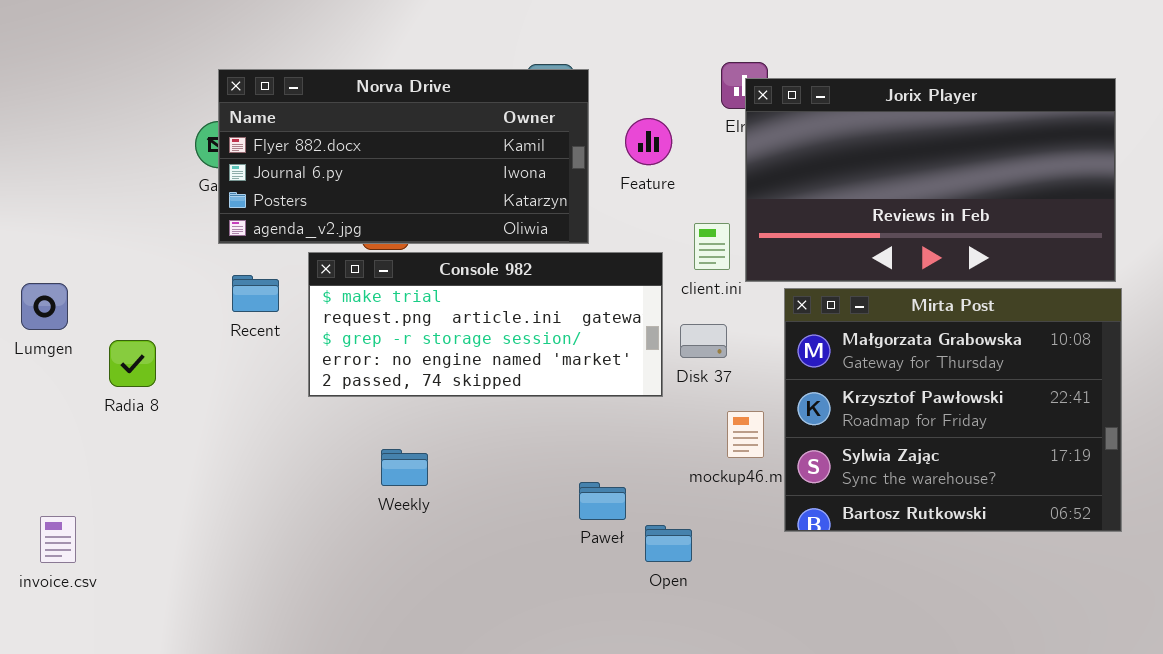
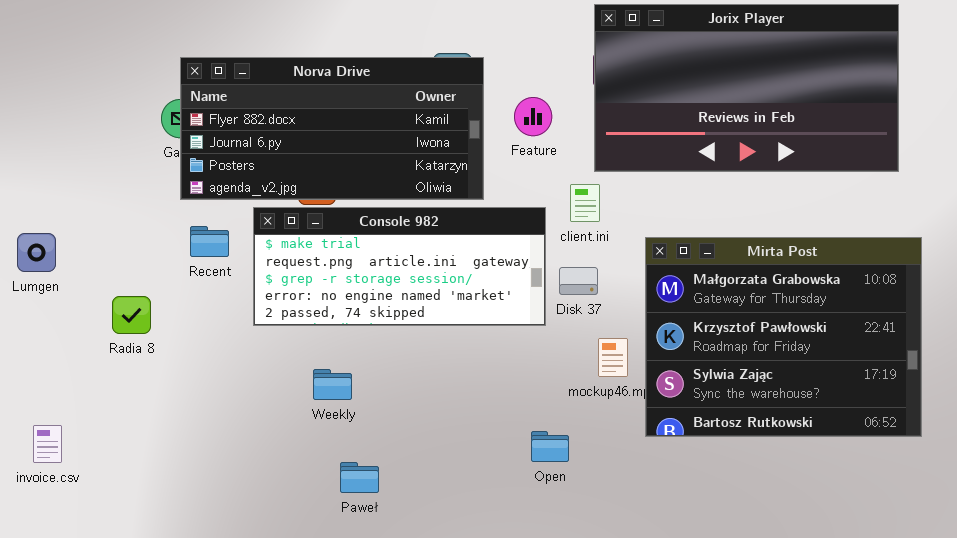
Jorix Player: [745,78,1116,282] -> [594,4,899,172], moved
Radia 8: [109,340,156,387] -> [112,296,151,334], moved
Paweł: [579,482,626,520] -> [340,462,379,493], moved

